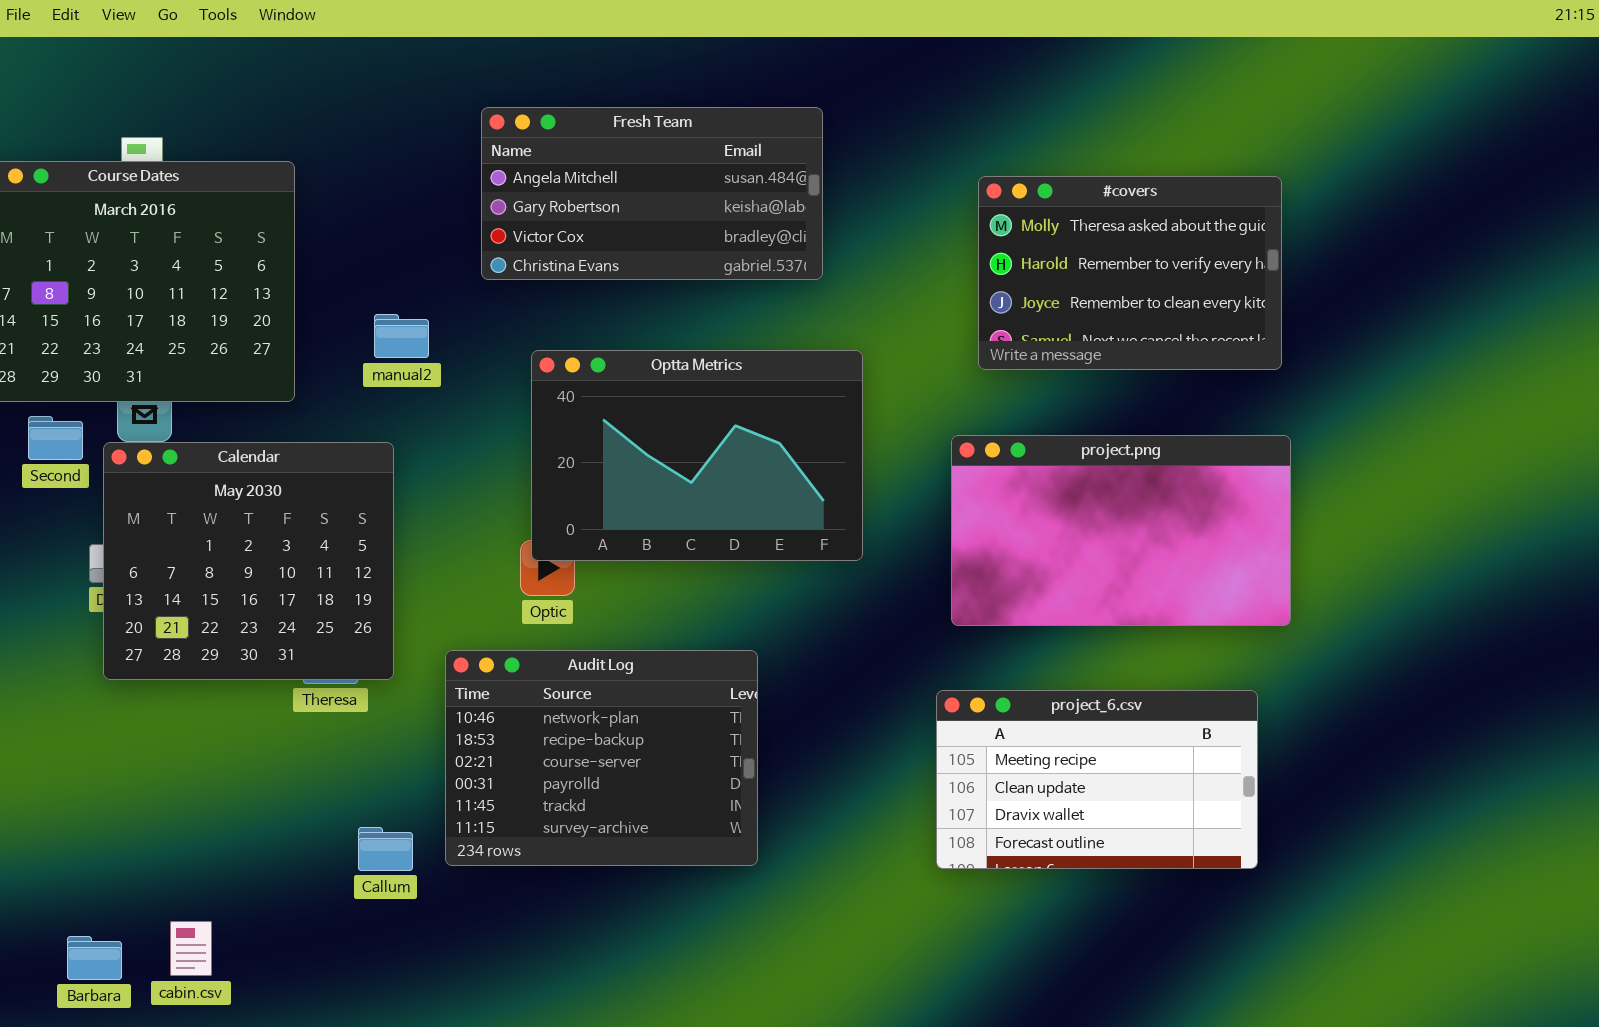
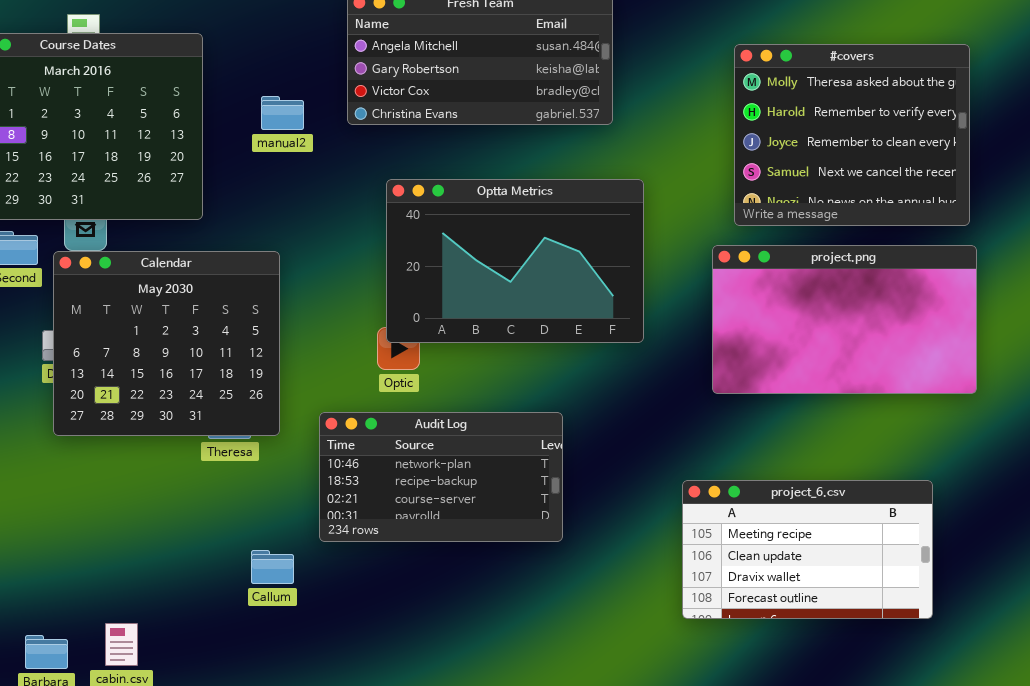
#covers: [978,176,1282,370] -> [734,44,970,226], resized
manual2: [374,314,429,358] -> [261,96,304,130], moved
Audit Log: [445,650,758,866] -> [319,412,563,542], resized
project_6.csv: [936,690,1258,869] -> [682,480,933,619], moved

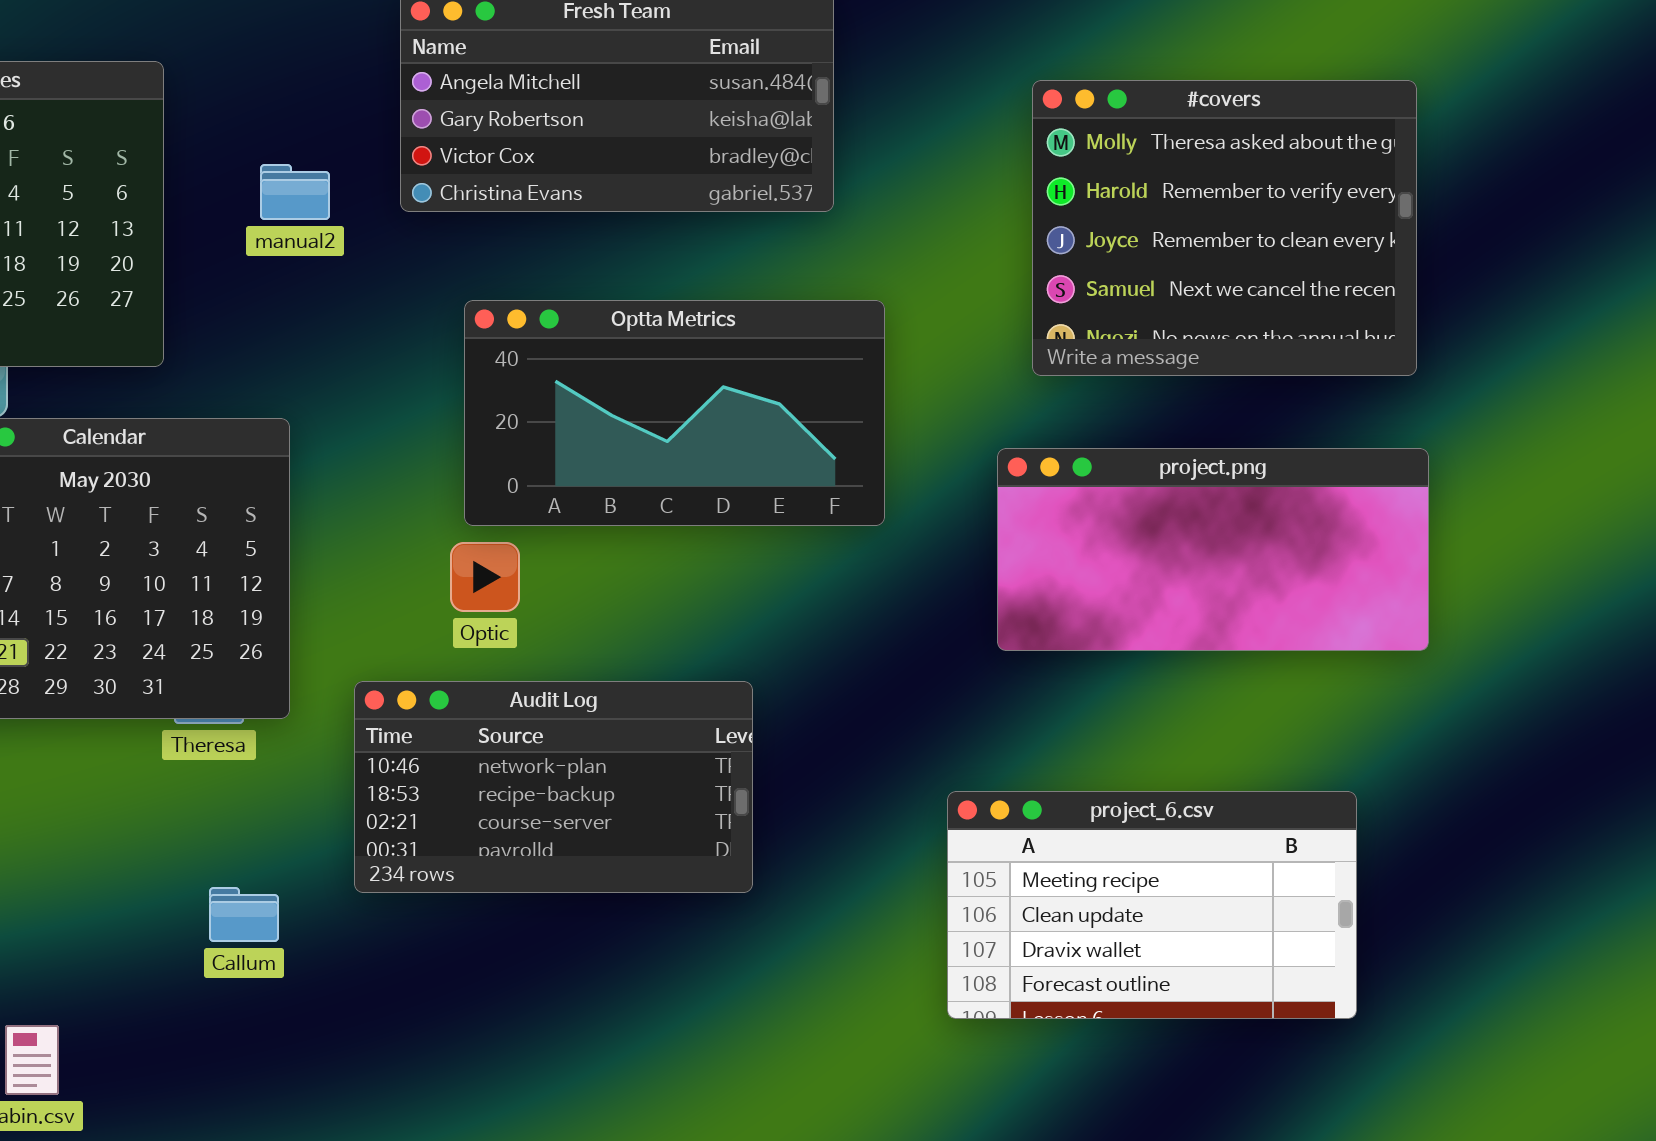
Optta Metrics: [386,179,644,343] -> [464,300,885,526], resized
project.png: [712,245,977,394] -> [997,448,1429,651], resized
Callum: [251,550,294,584] -> [209,887,279,942], moved

